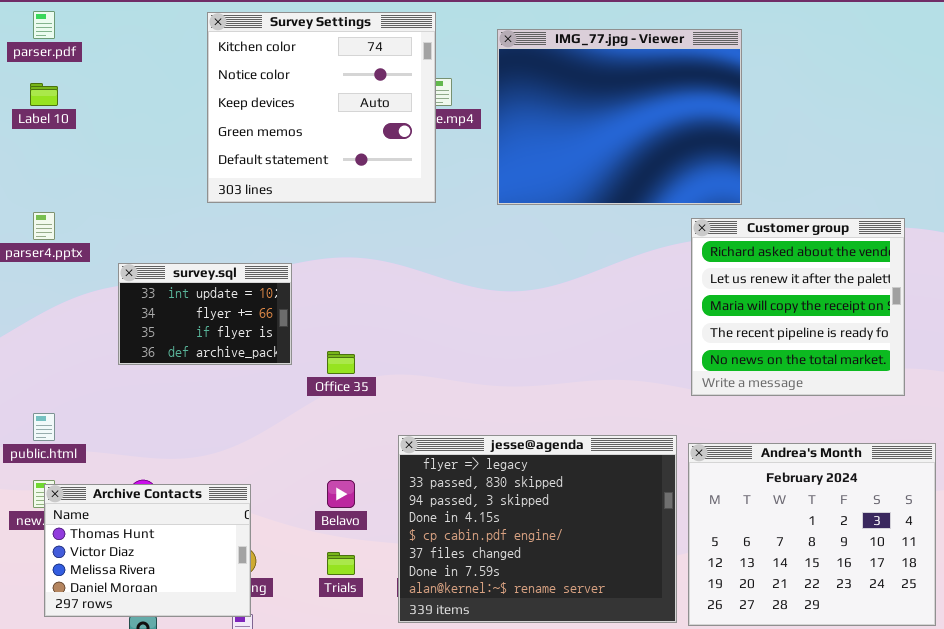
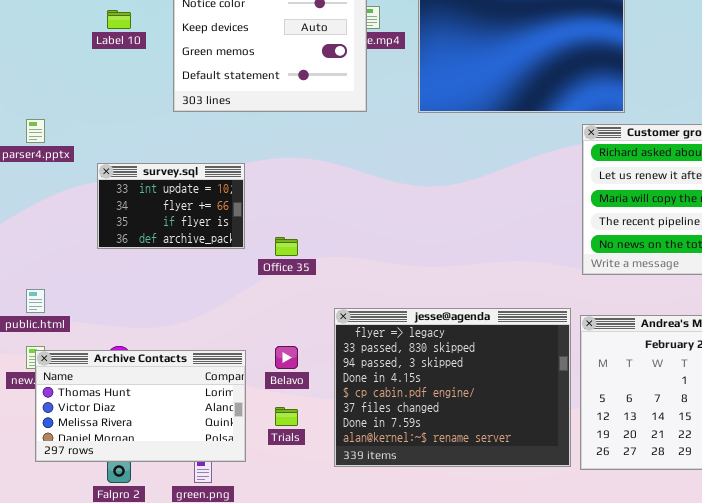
Label 10: [30,83,58,106] -> [107,10,131,29], moved
Archive Contacts: [44,484,251,617] -> [35,350,246,462], resized

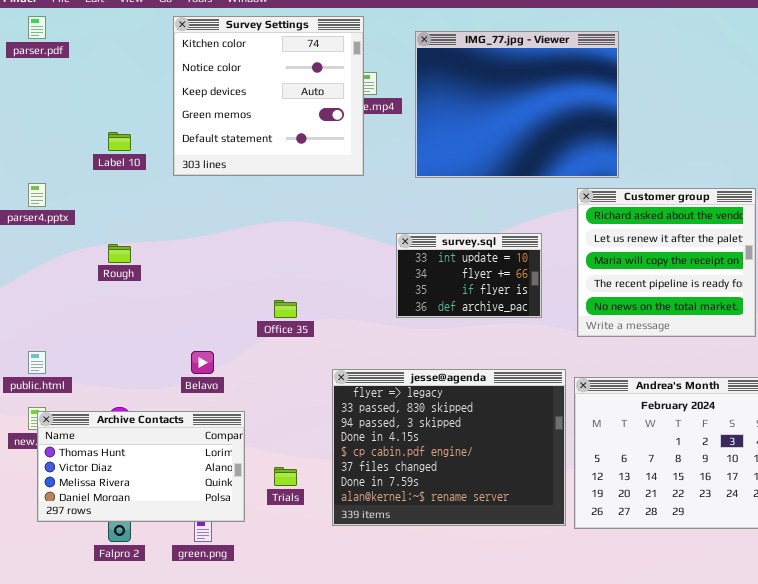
Label 10: [107,10,131,29] -> [108,132,131,151], moved
survey.sql: [97,163,245,249] -> [396,233,542,318], moved
Belavo: [275,346,298,369] -> [191,351,214,374], moved

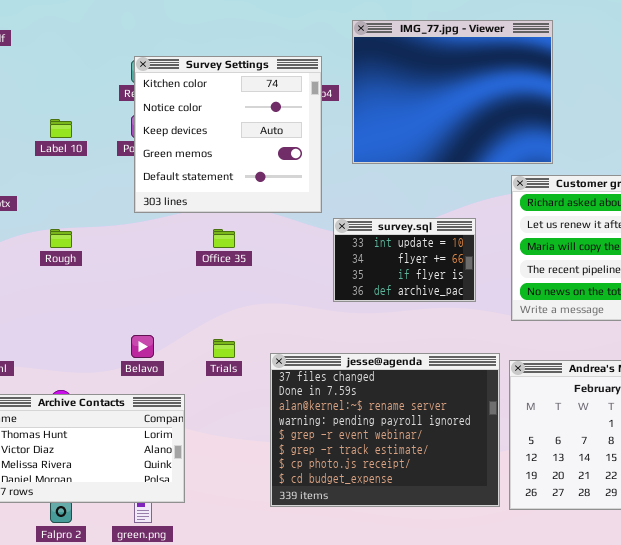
Survey Settings: [173,16,364,176] -> [134,56,322,213], moved
Office 35: [274,300,297,318] -> [213,229,235,248], moved
jesse@agenda: [332,369,566,526] -> [270,353,500,507], scrolled down 5 rows
Trials: [274,467,297,486] -> [213,339,235,358], moved

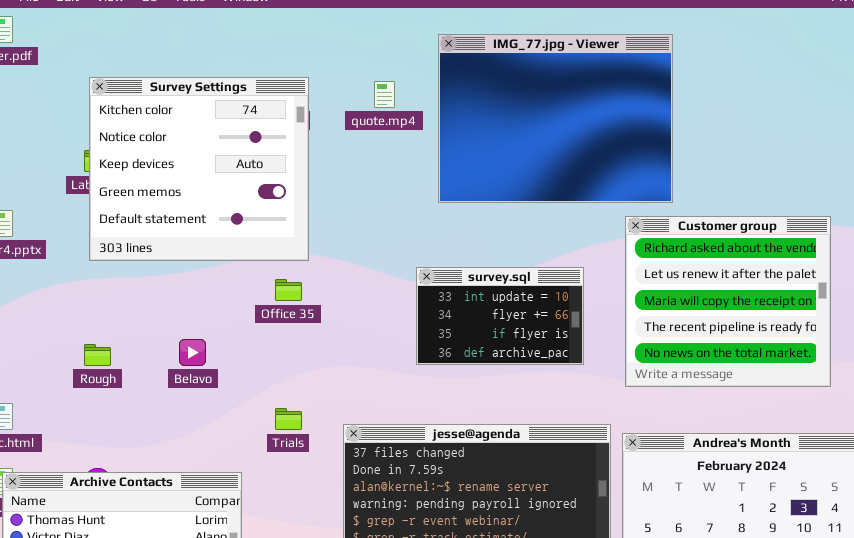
Survey Settings: [134,56,322,213] -> [89,77,309,261], moved
Rough: [50,229,72,248] -> [84,344,111,366], moved
Belavo: [131,335,154,358] -> [179,339,206,366], moved

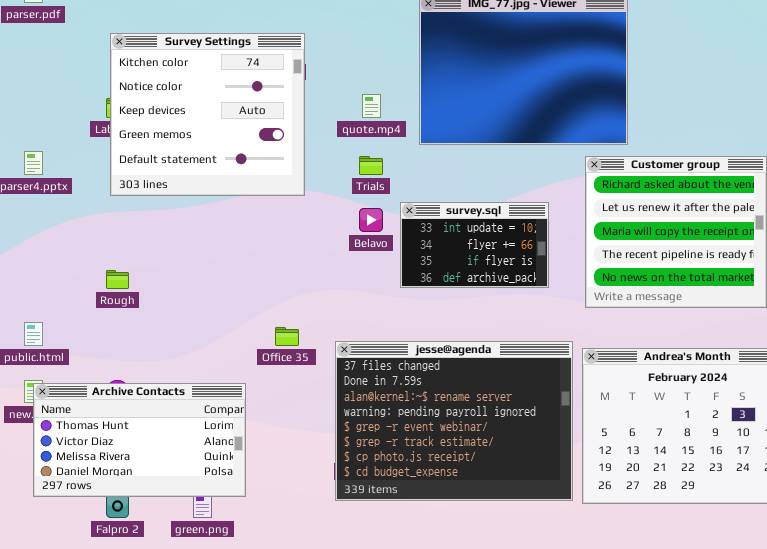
quote.mp4: [374,81,395,108] -> [362,94,381,118], moved
Office 35: [275,279,302,301] -> [275,327,299,346], moved
Belavo: [179,339,206,366] -> [359,208,383,232], moved
Trials: [275,408,302,430] -> [359,156,383,175], moved

